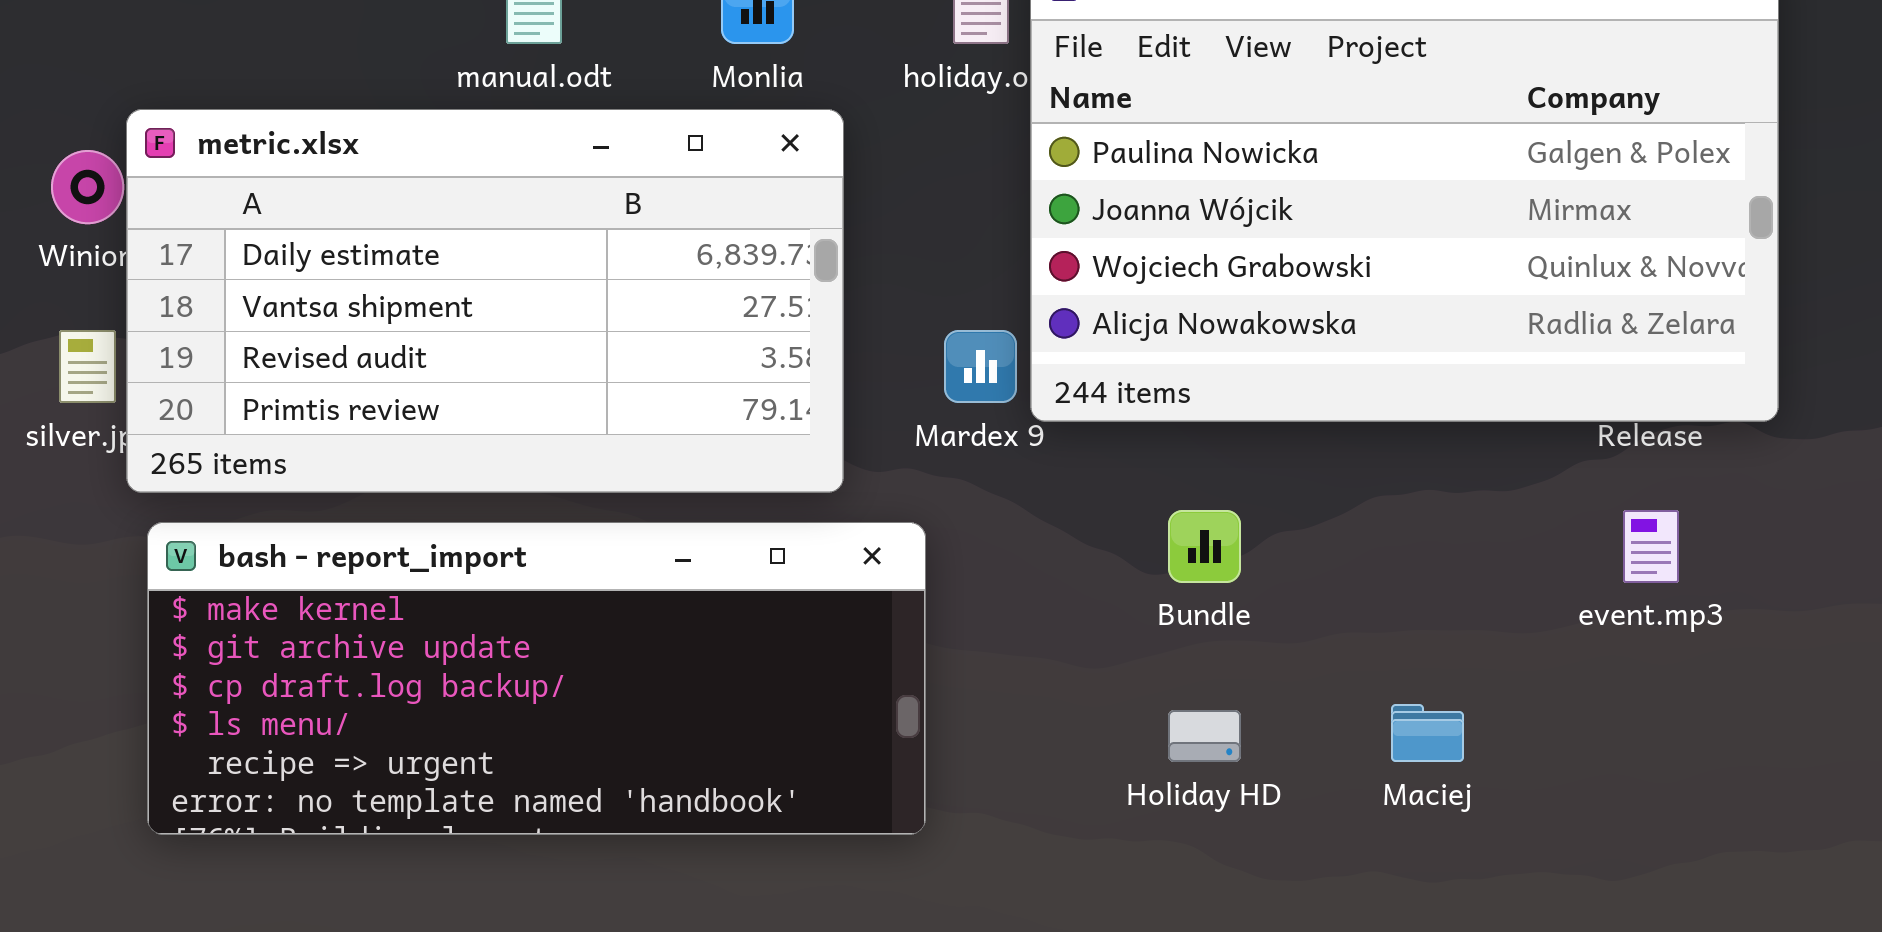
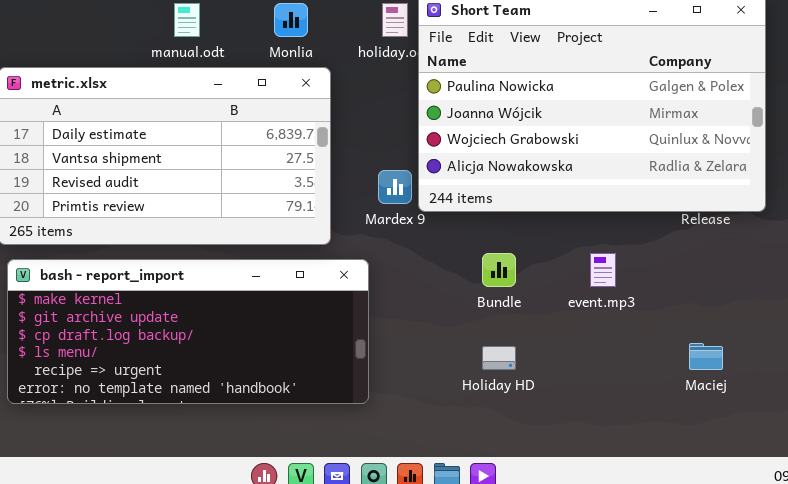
event.mp3: [1623,510,1679,583] -> [590,253,616,287], moved
Maciej: [1391,704,1464,762] -> [689,343,723,370], moved

